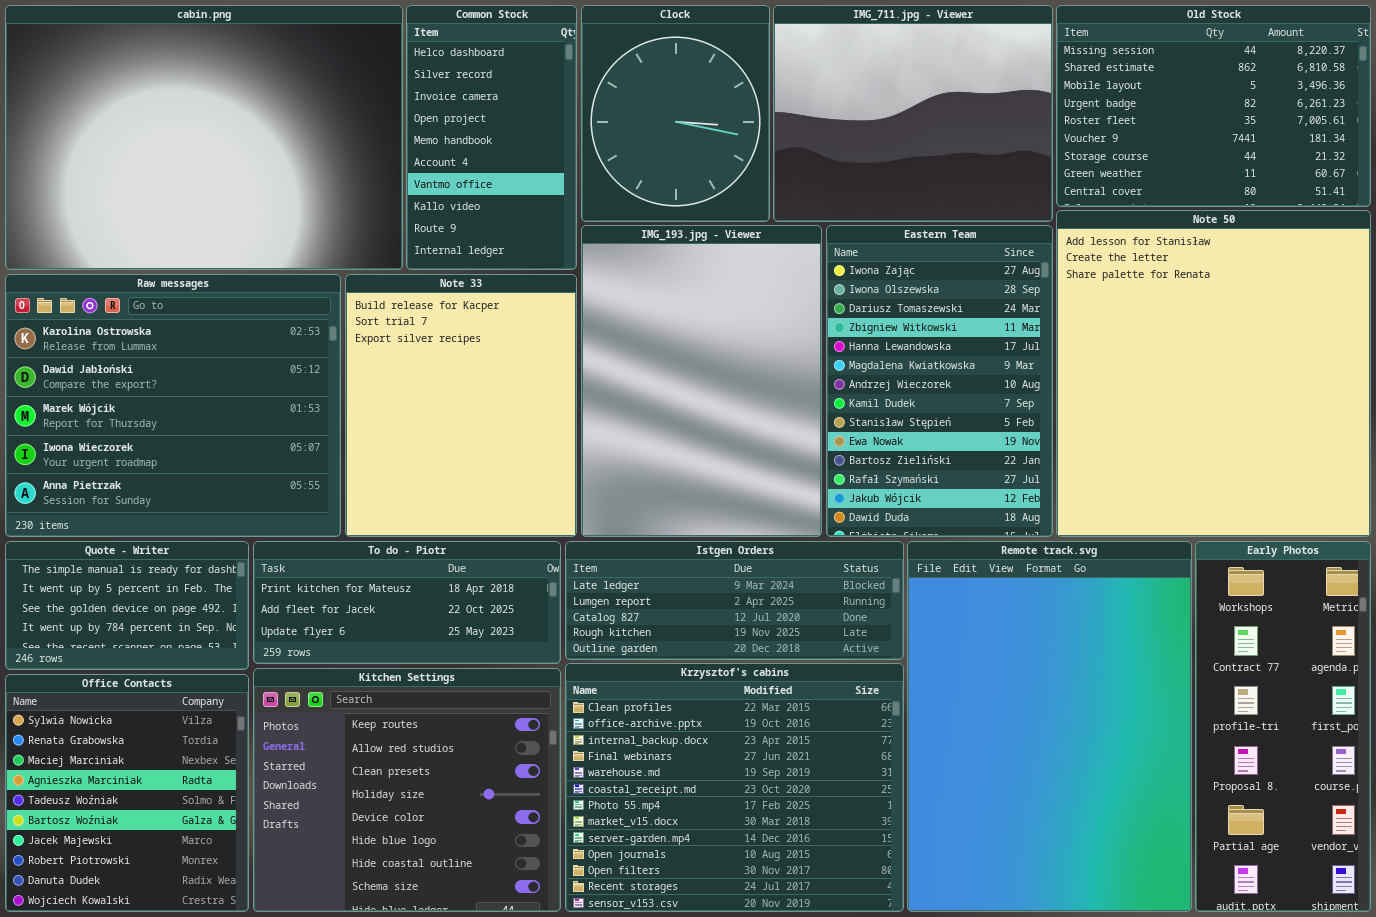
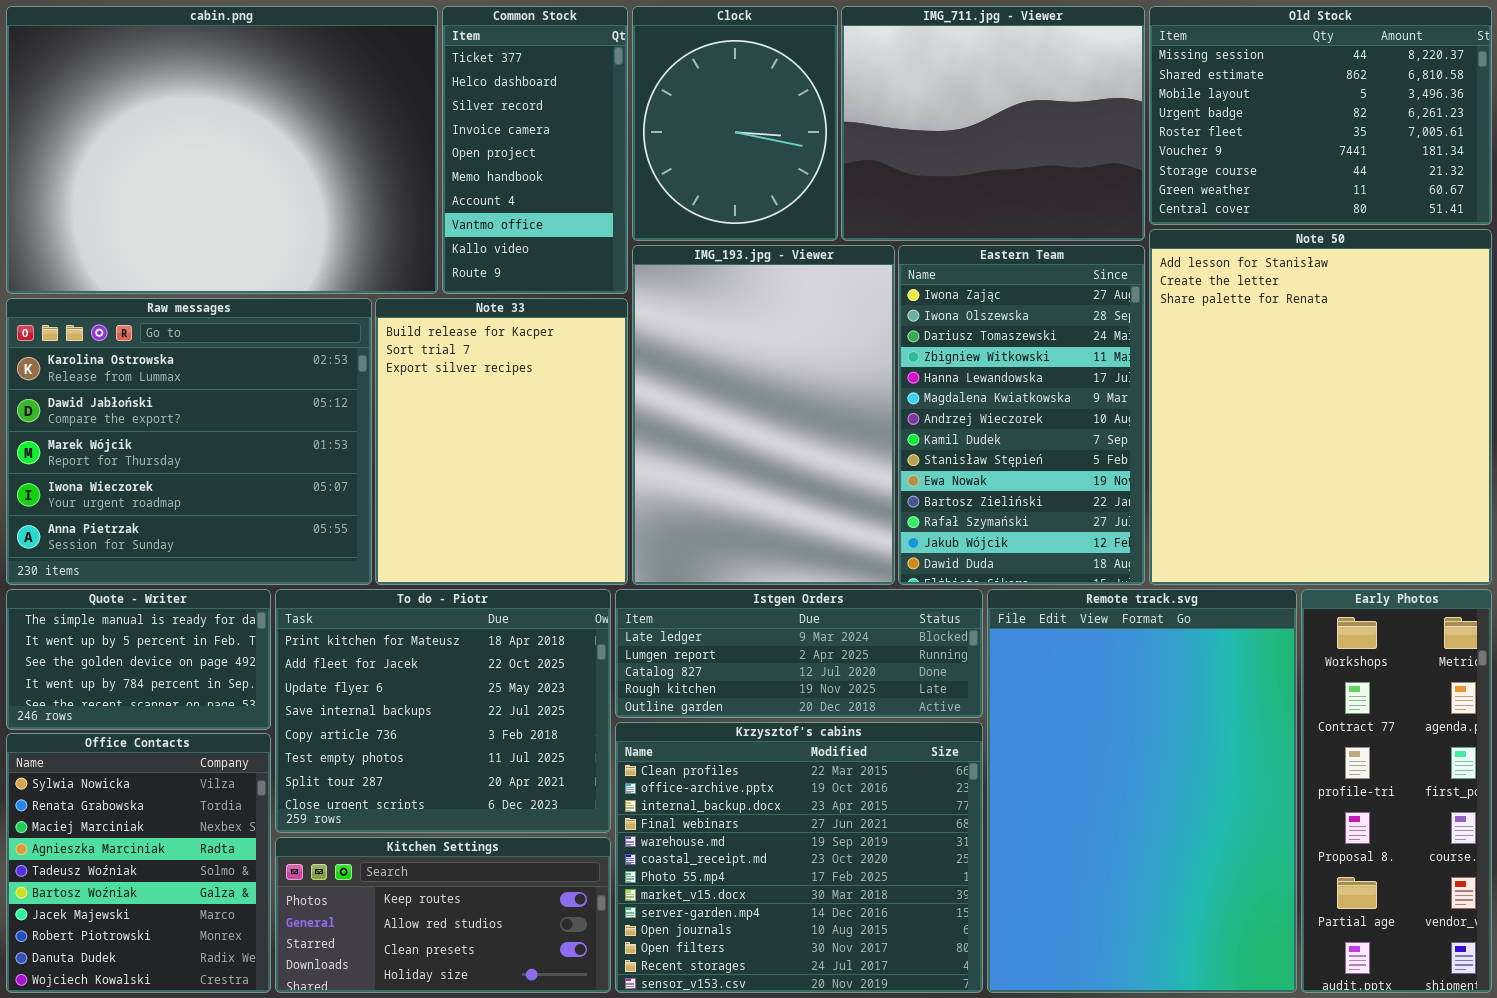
Common Stock: [406,5,577,270] -> [442,6,628,294], scrolled up 1 row
To do - Piotr: [253,541,561,664] -> [275,589,611,833], resized
Kitchen Settings: [253,668,561,912] -> [275,837,611,993], resized

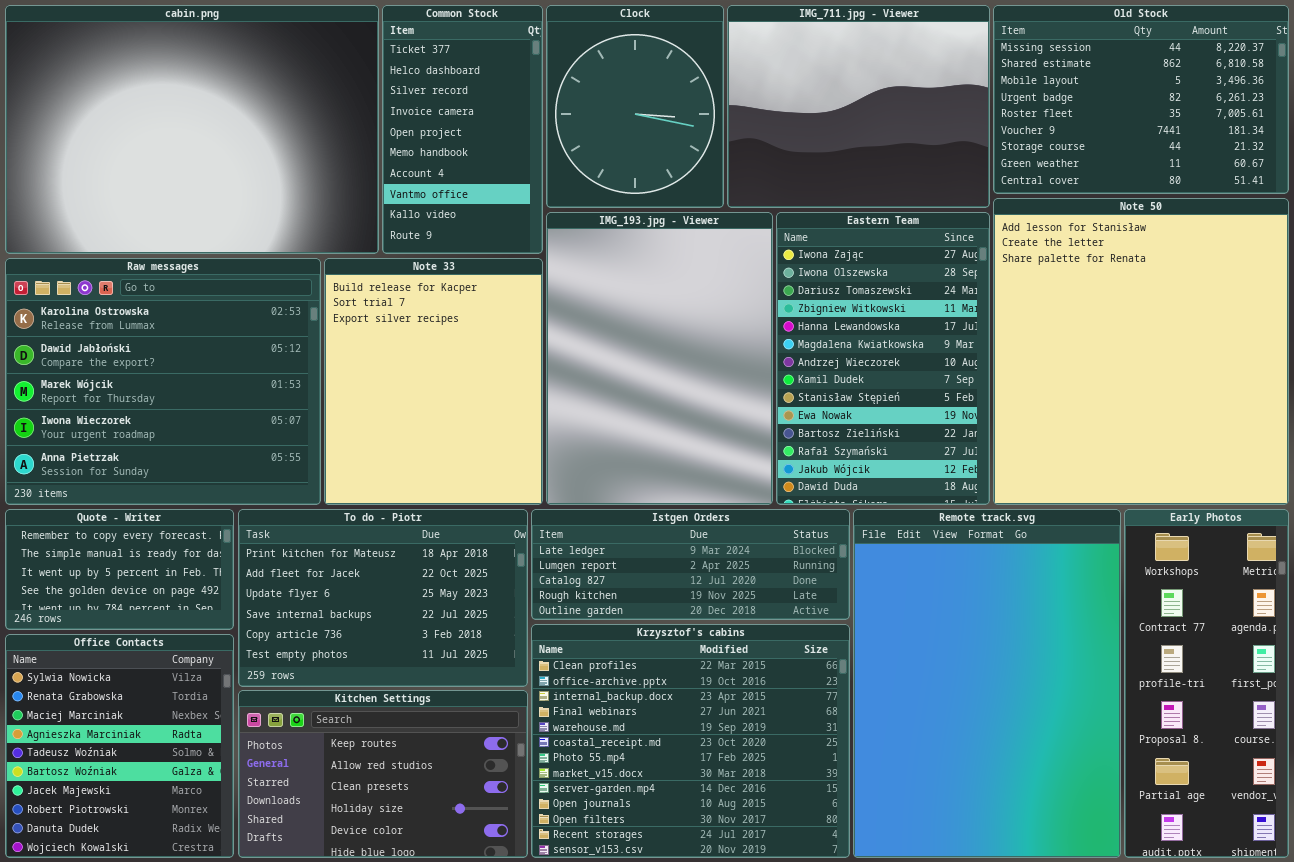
Quote - Writer: [6,589,271,730] -> [5,509,234,630], scrolled up 1 row
To do - Piotr: [275,589,611,833] -> [238,509,528,687], resized
Kitchen Settings: [275,837,611,993] -> [238,690,528,858], resized

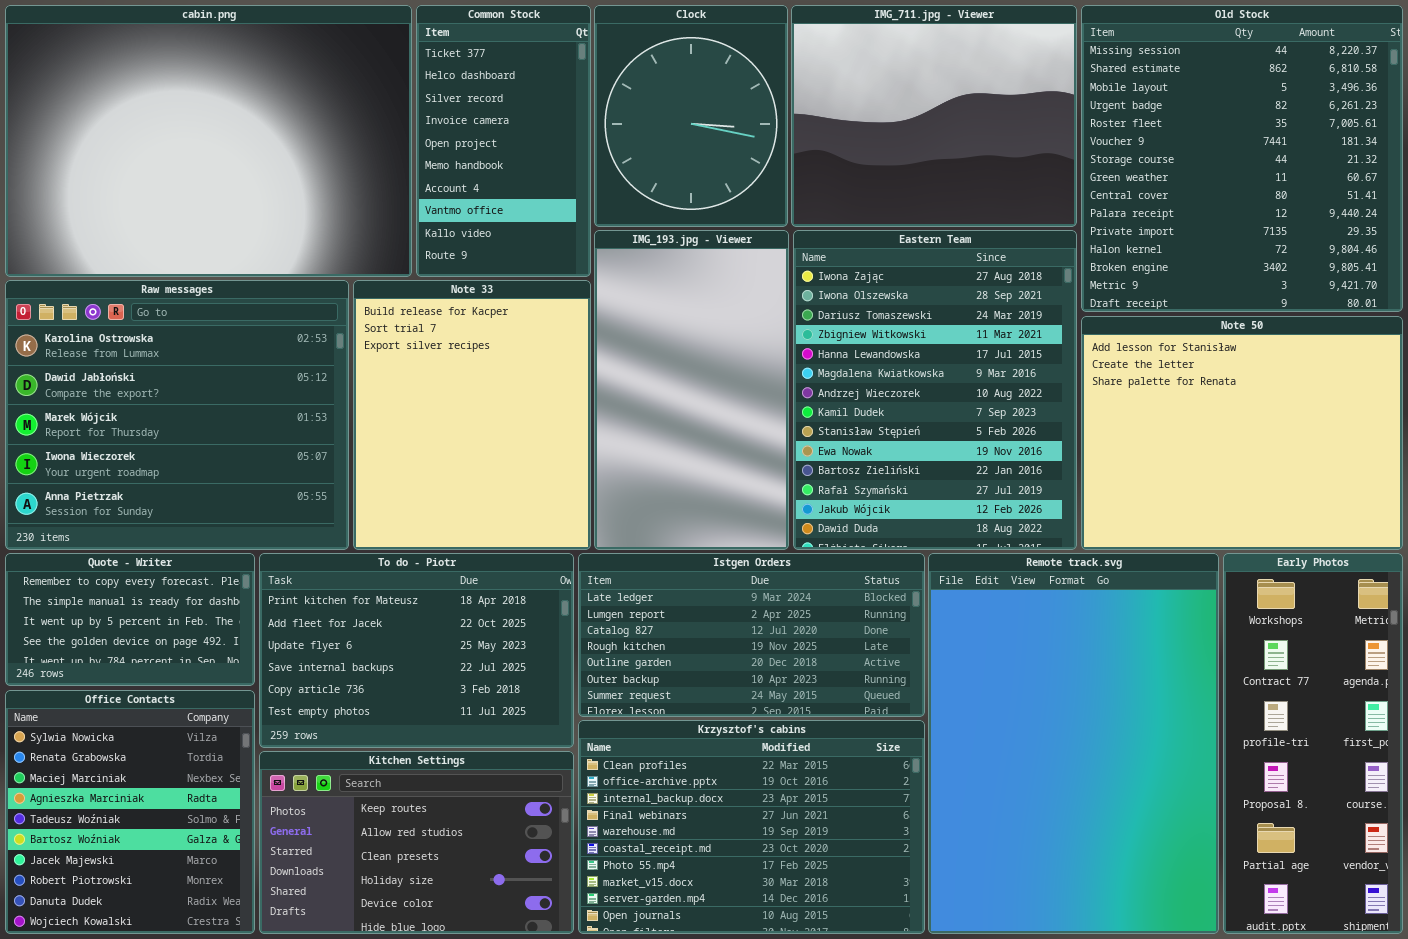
Old Stock: [993,5,1289,194] -> [1081,5,1403,312], resized
Note 50: [993,198,1289,505] -> [1081,316,1403,550], resized
IMG_193.jpg - Viewer: [546,212,773,505] -> [594,230,789,550], resized
Eastern Team: [776,212,990,505] -> [793,230,1077,550], resized
Istgen Orders: [531,509,850,620] -> [578,553,925,717], resized
Krzysztof's cabins: [531,624,850,858] -> [578,720,925,934], resized

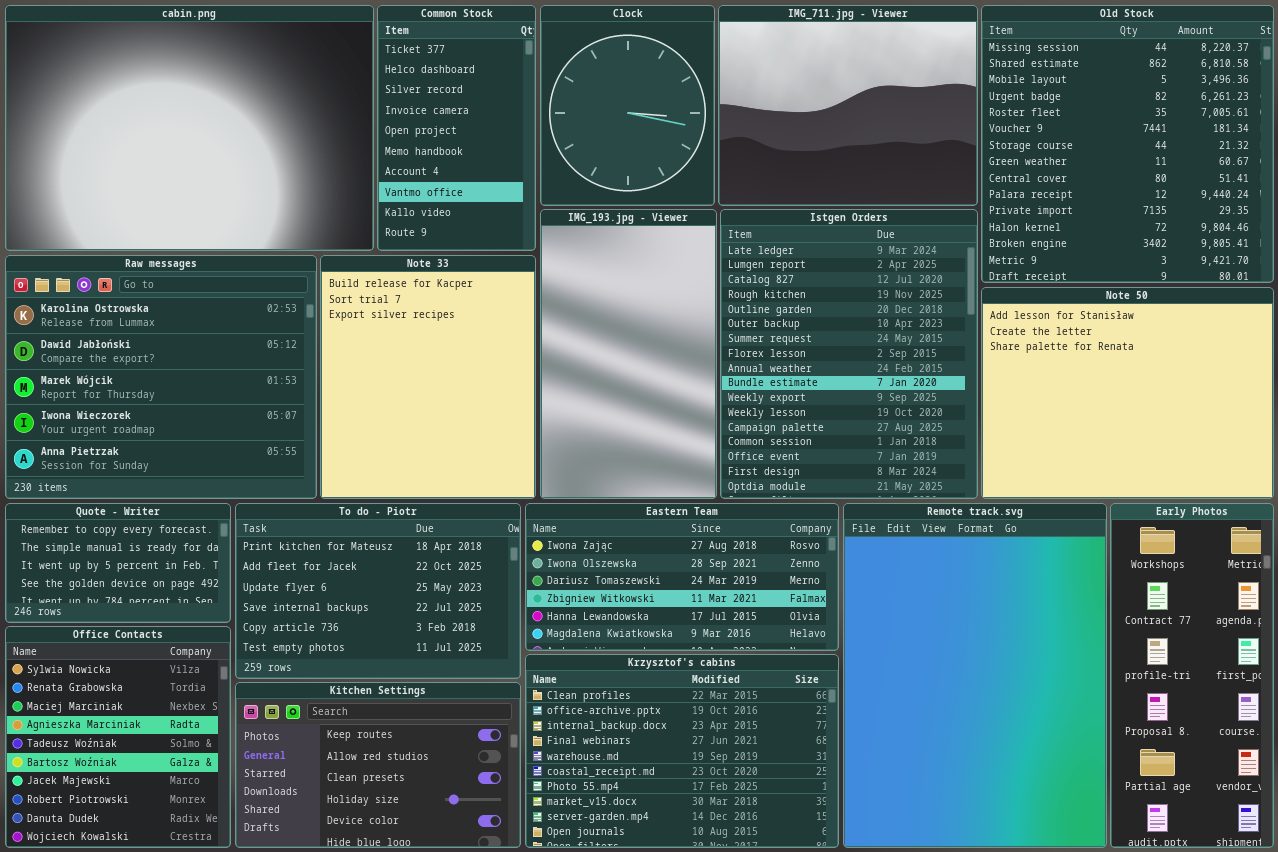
Eastern Team: [793,230,1077,550] -> [525,503,839,651], moved, resized
Istgen Orders: [578,553,925,717] -> [720,209,978,499], moved, resized

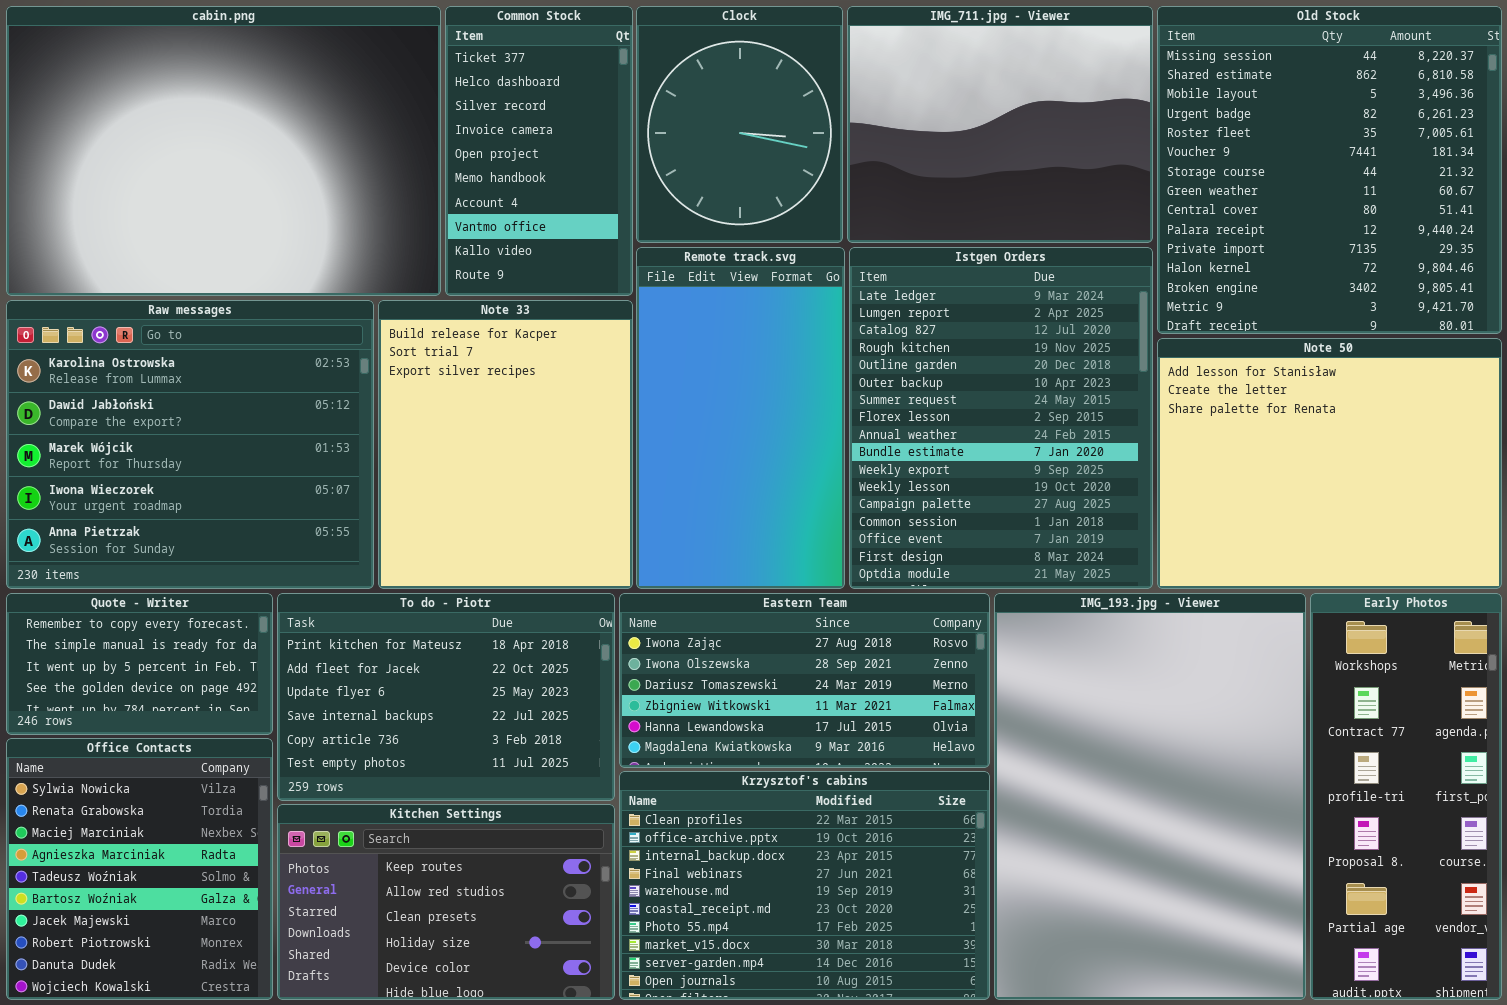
IMG_193.jpg - Viewer: [540,209,717,499] -> [994,593,1306,1000], moved, resized
Remote track.svg: [843,503,1107,848] -> [636,247,845,589], moved, resized

